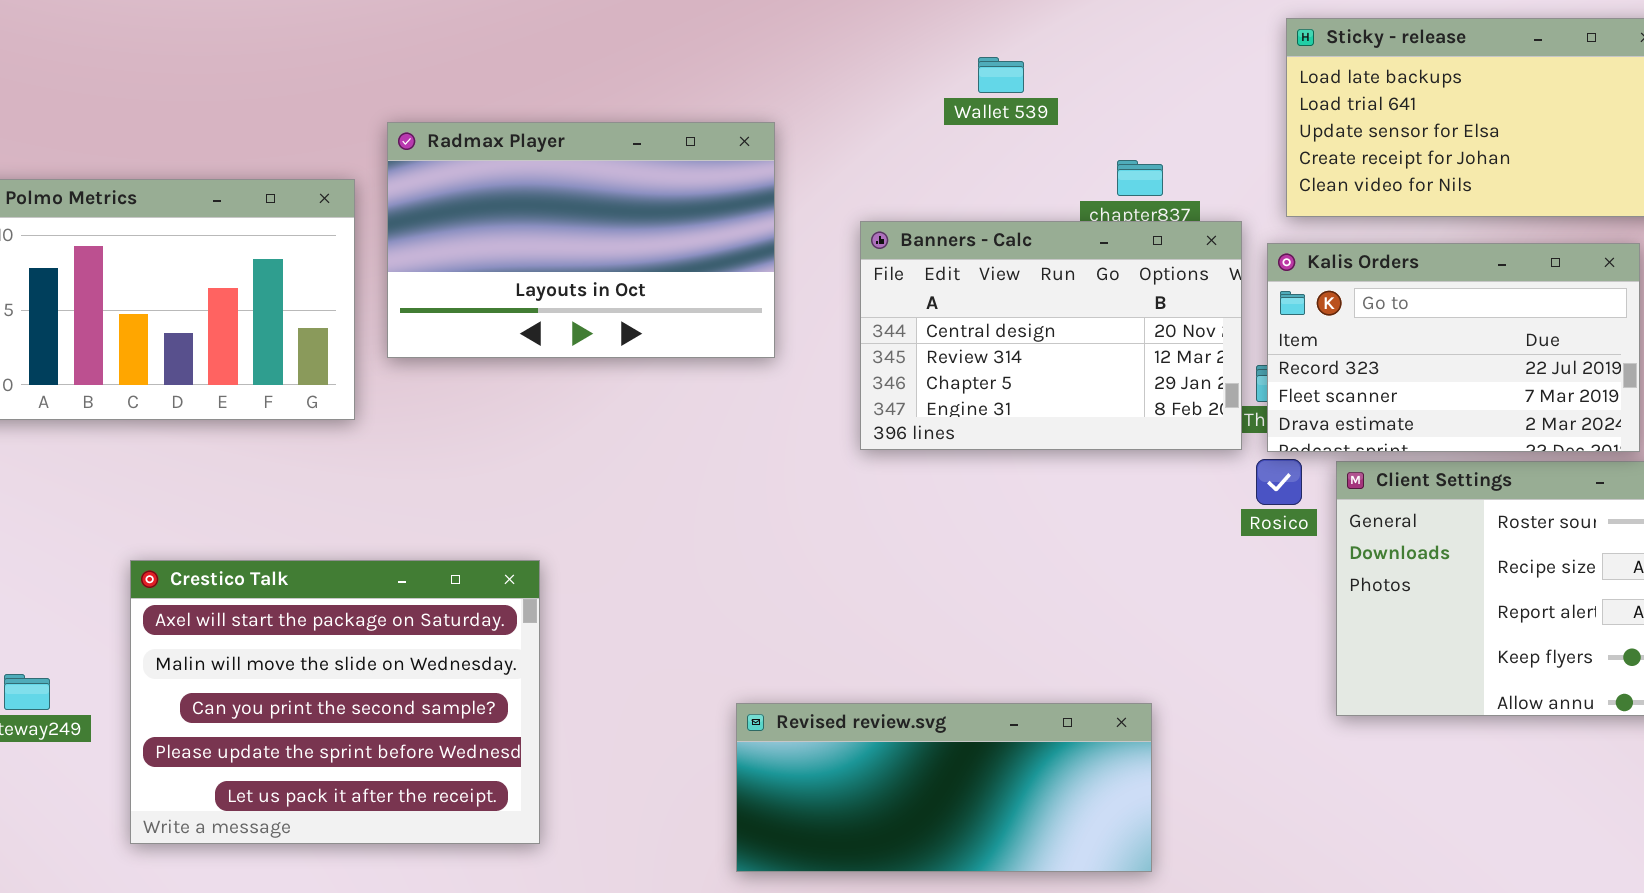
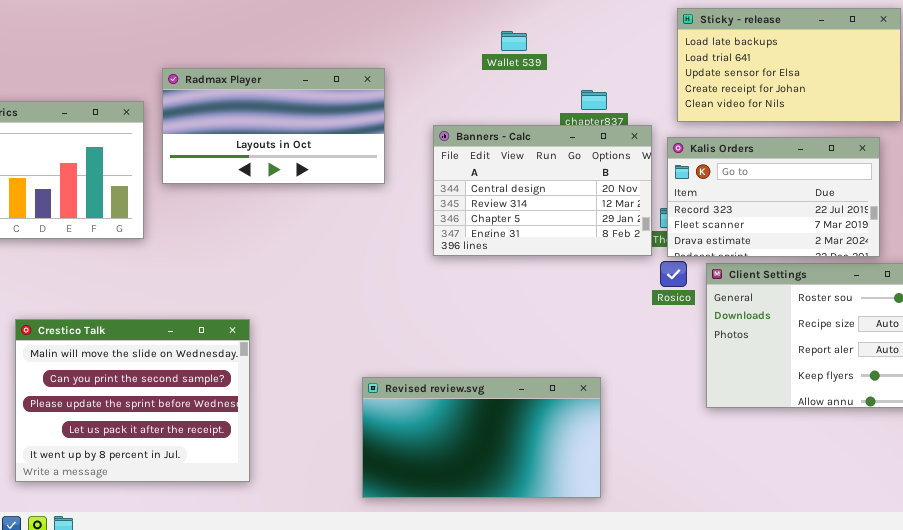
Radmax Player: [387,122,775,358] -> [162,68,385,184], resized
Crestico Talk: [130,560,540,844] -> [15,319,250,482], scrolled down 1 row
Revised review.svg: [736,703,1152,872] -> [362,377,601,498], resized

